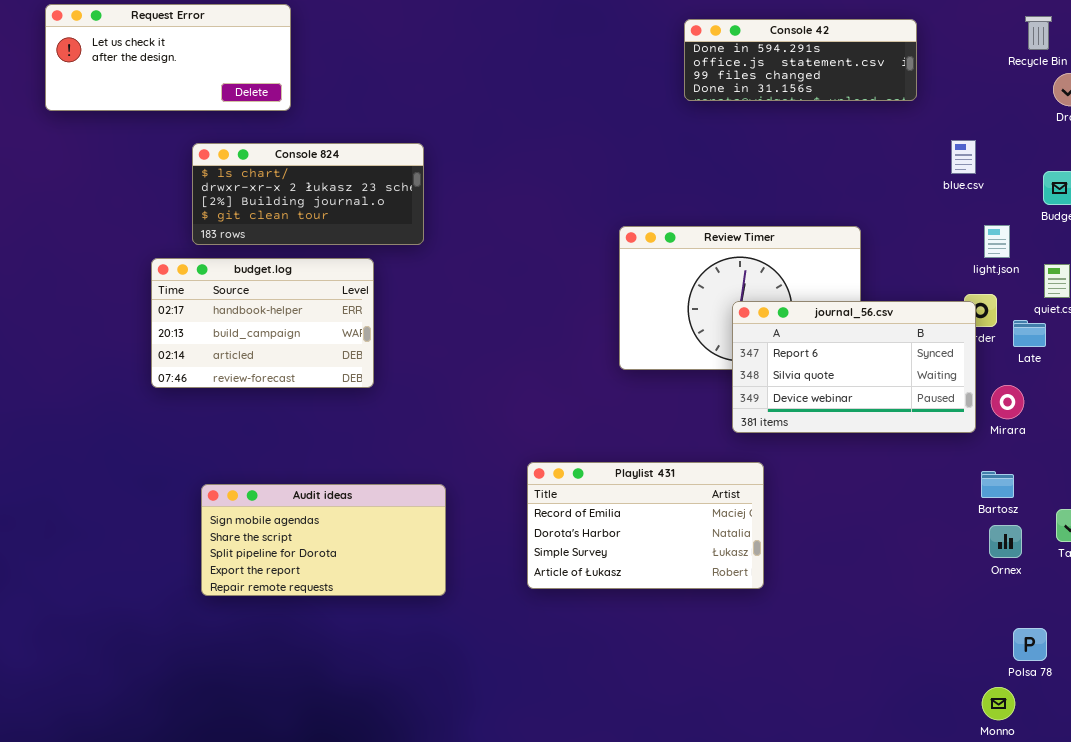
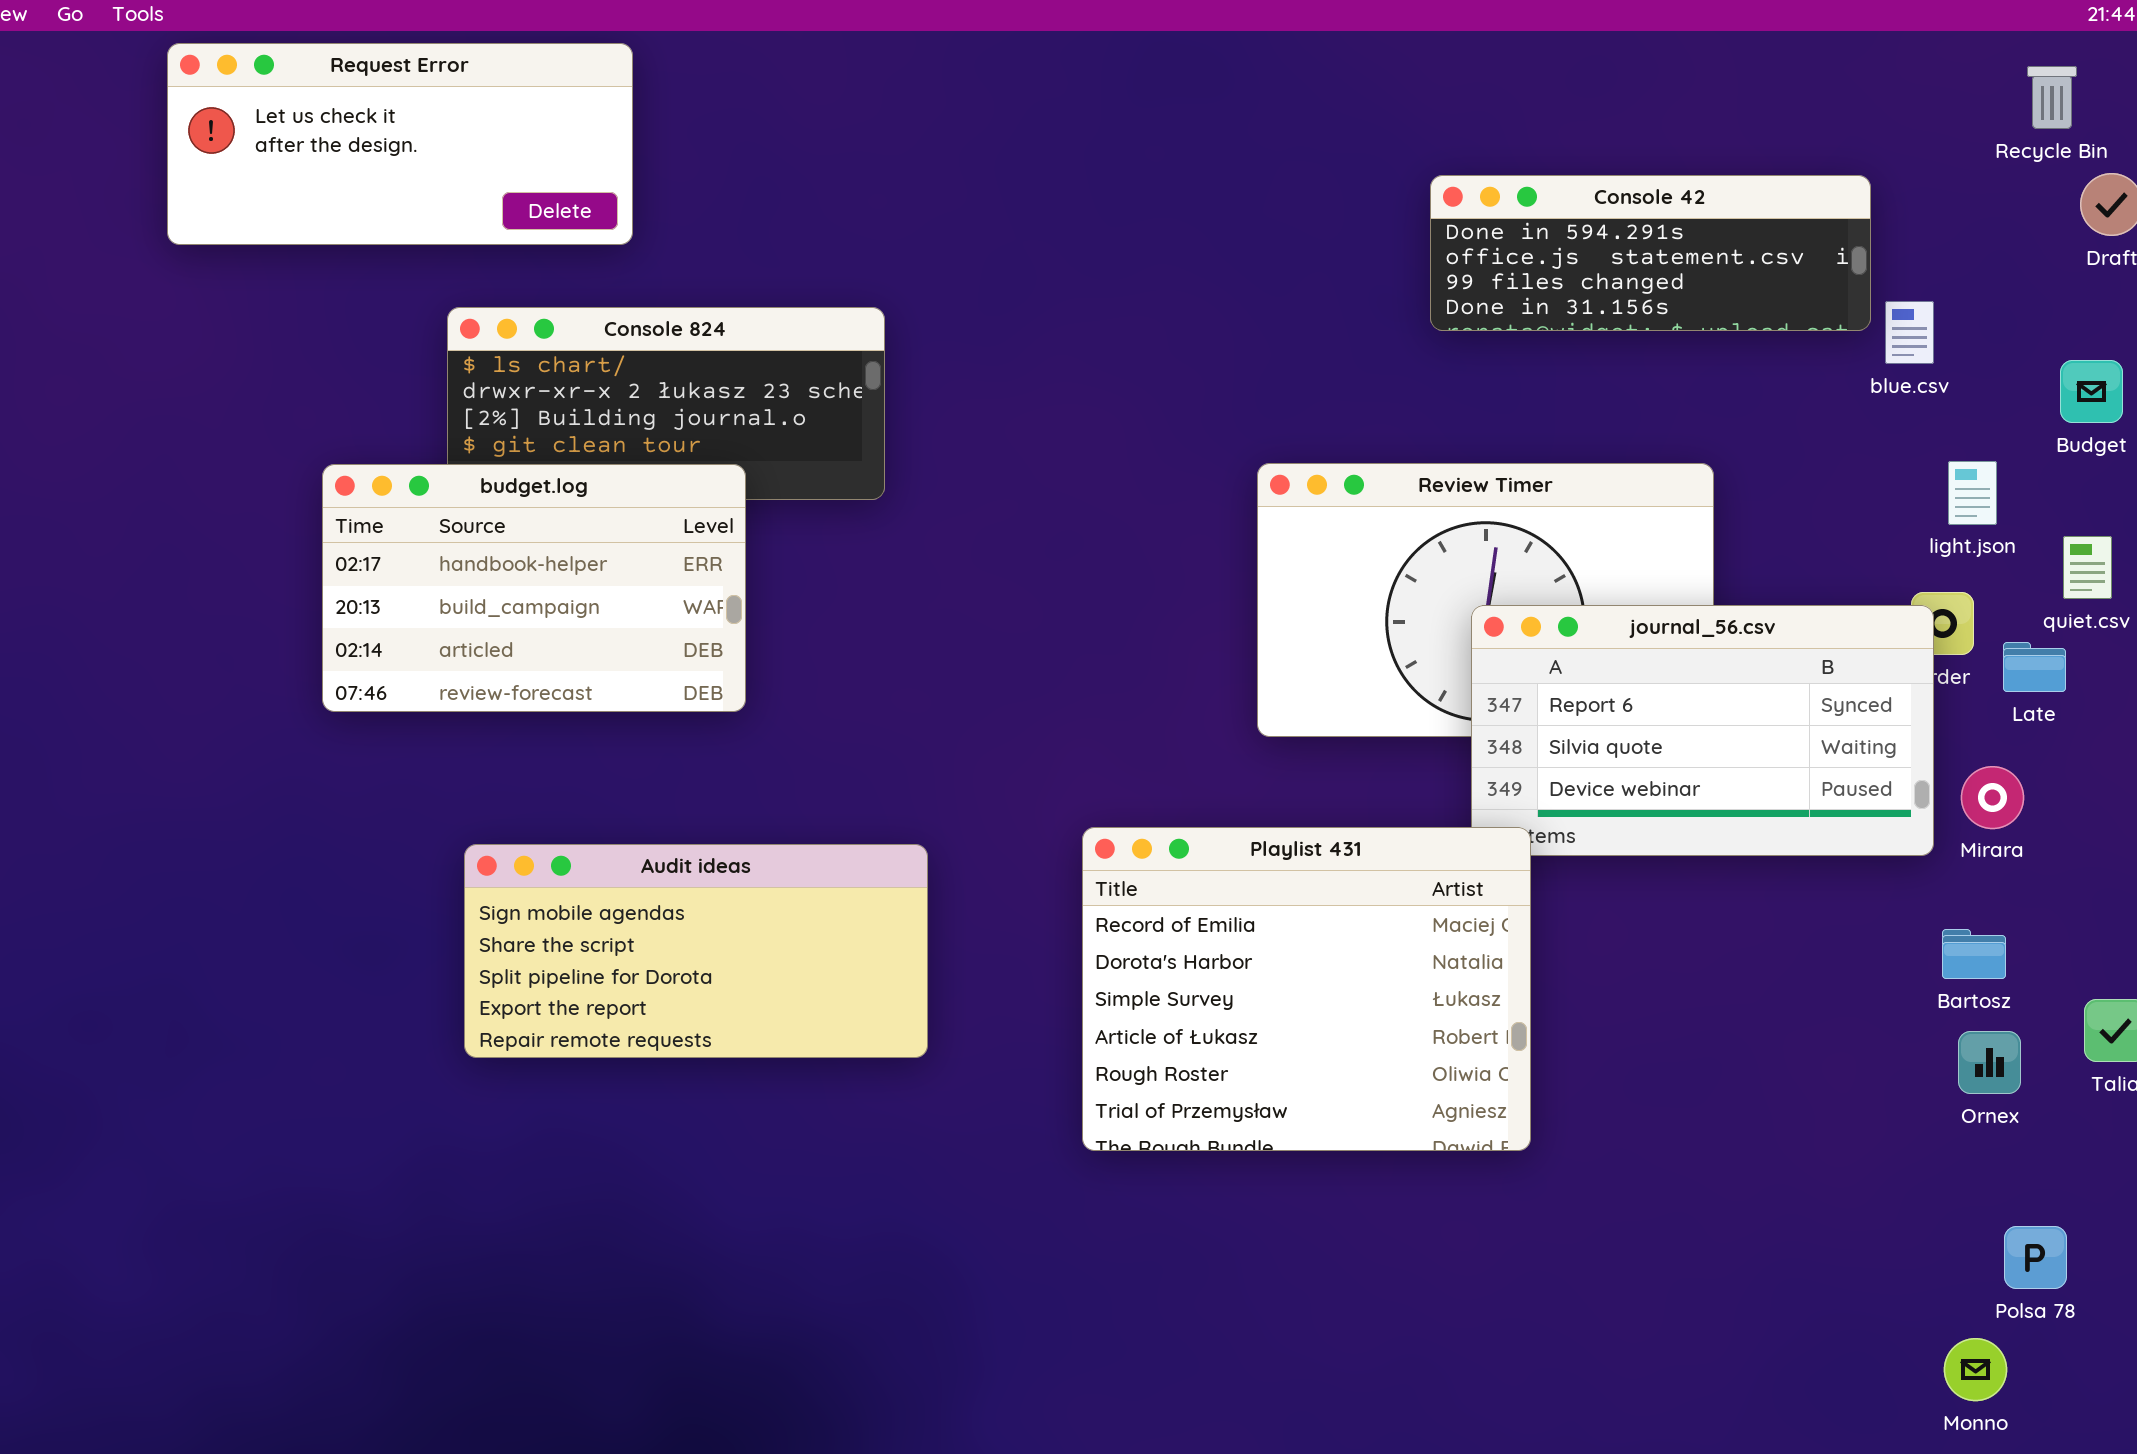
Console 42: [684,19,917,101] -> [1430,175,1871,331], moved
budget.log: [151,258,374,388] -> [322,464,746,712], moved
Playlist 431: [527,462,764,589] -> [1082,827,1531,1151], resized
Audit ideas: [201,484,446,596] -> [464,844,928,1058], moved

